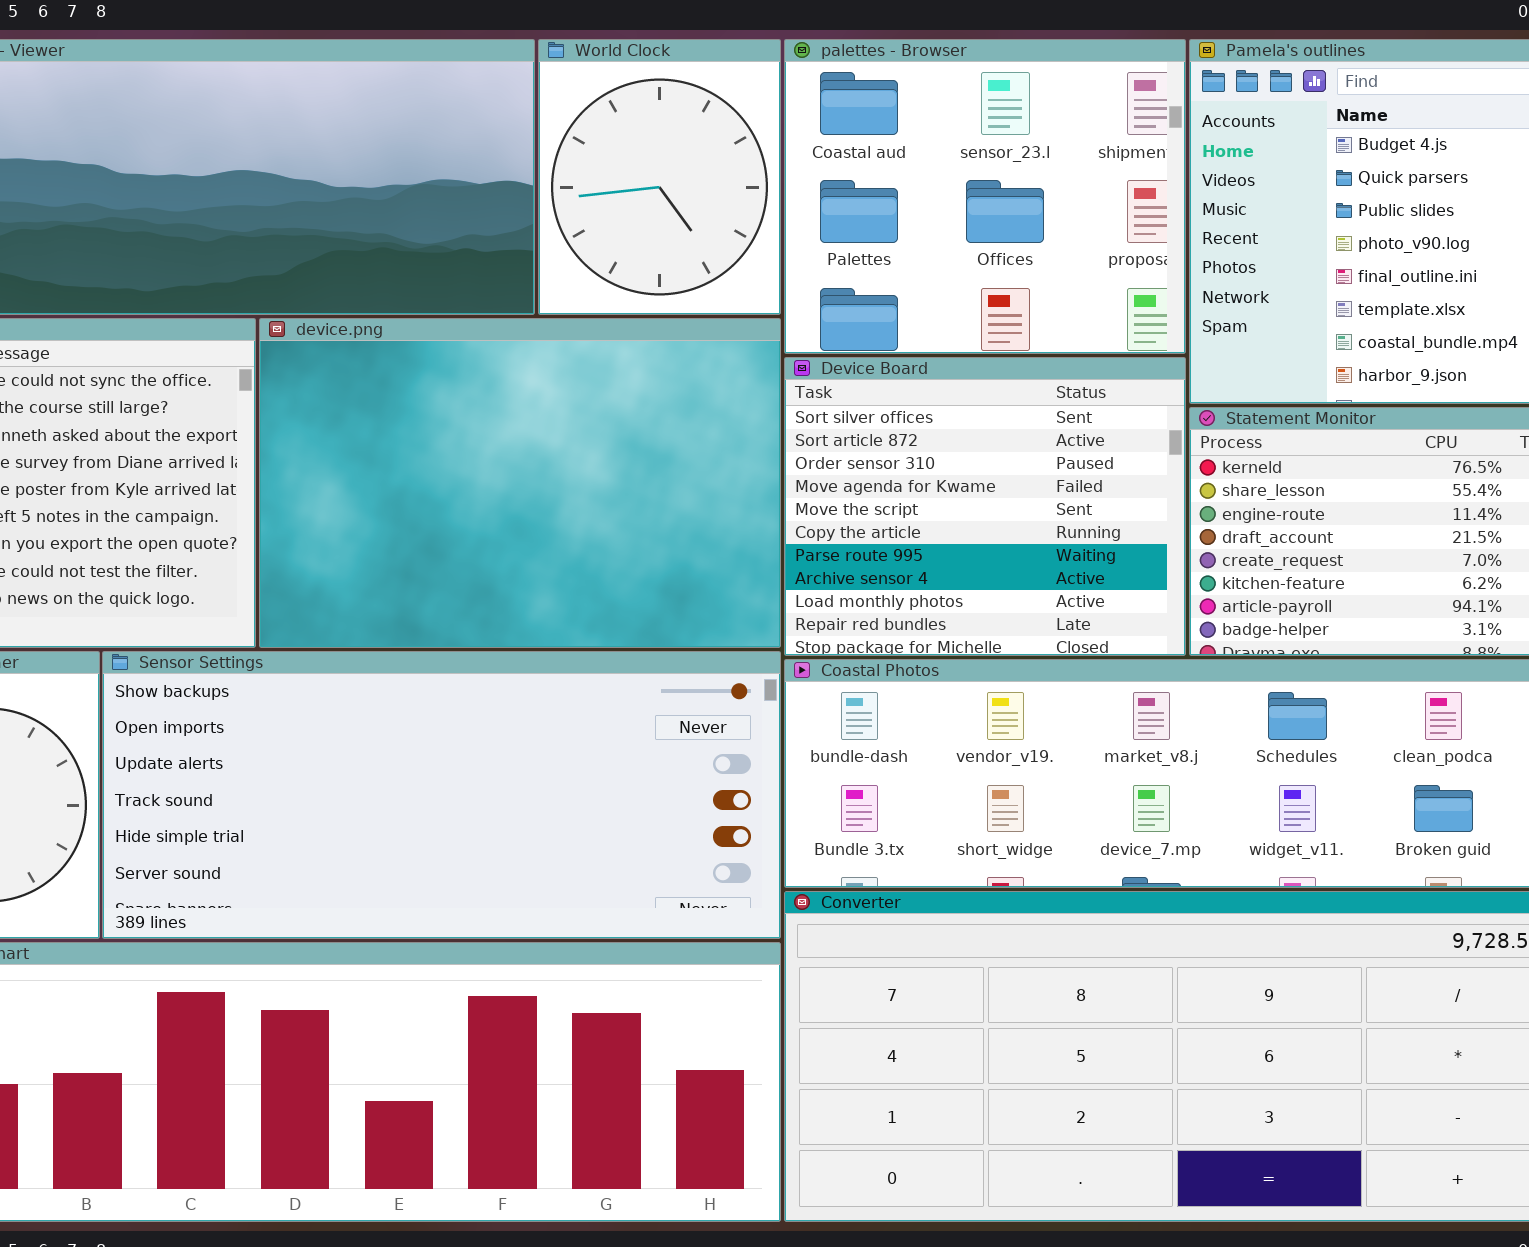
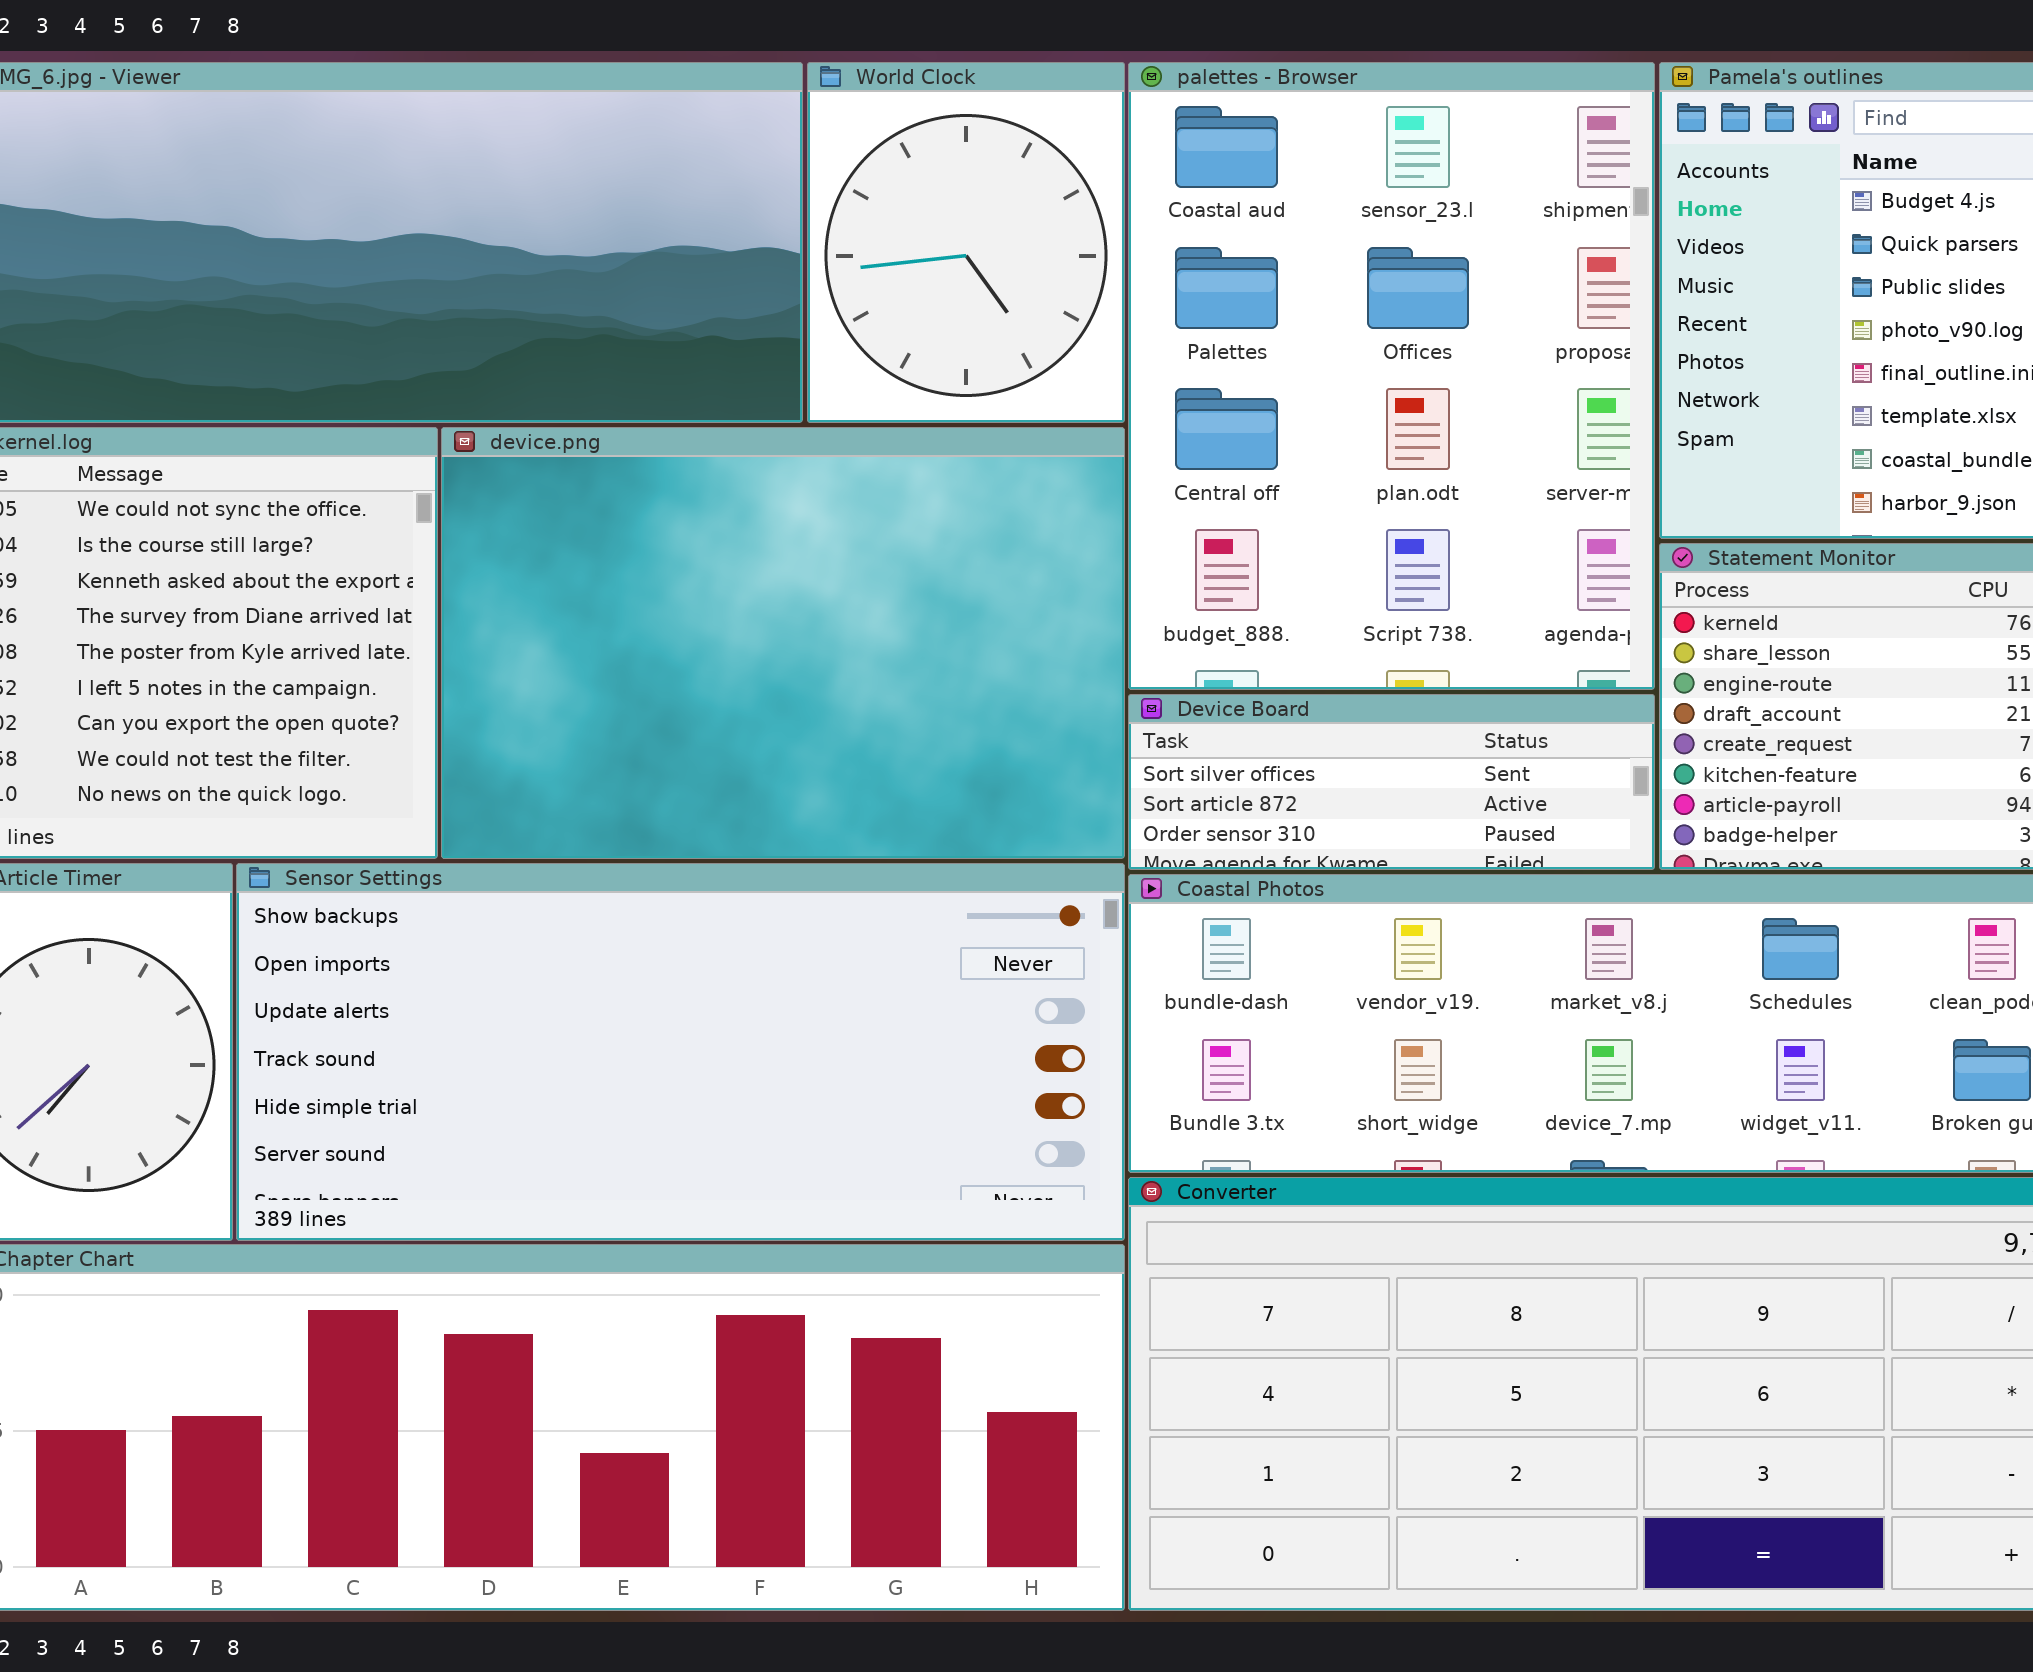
palettes - Browser: [784,39,1186,354] -> [1128,62,1655,690], resized
Device Board: [784,357,1186,656] -> [1128,694,1655,870], resized

